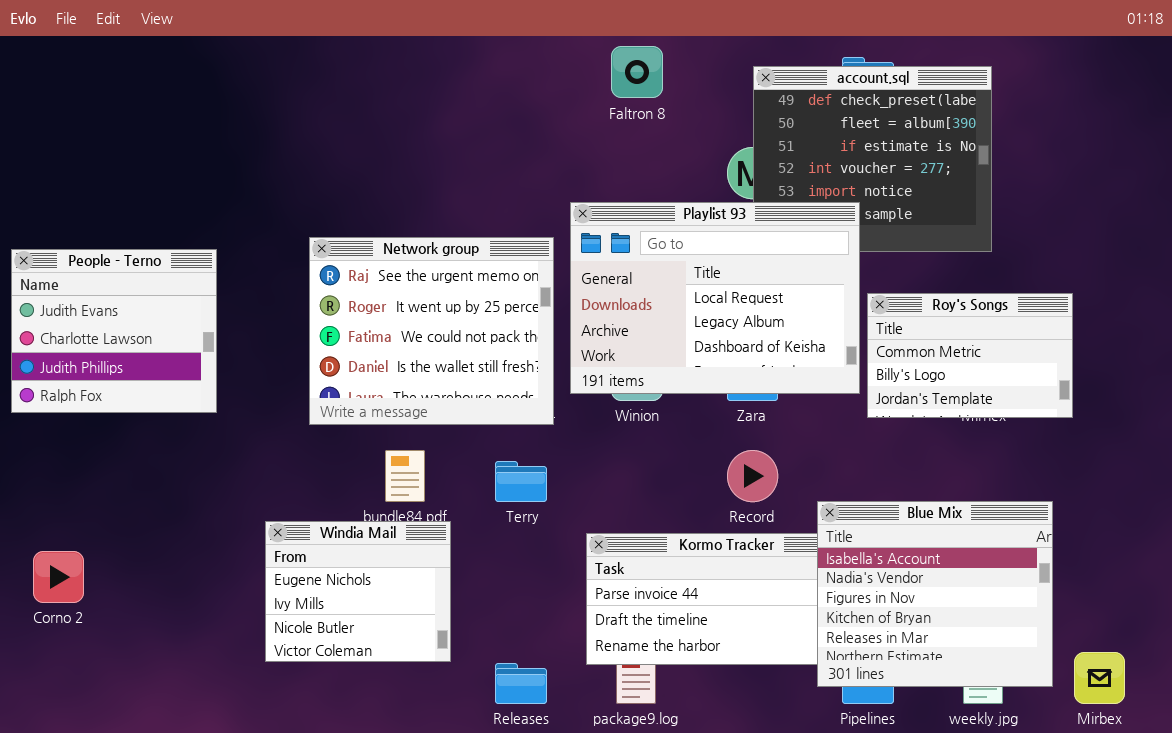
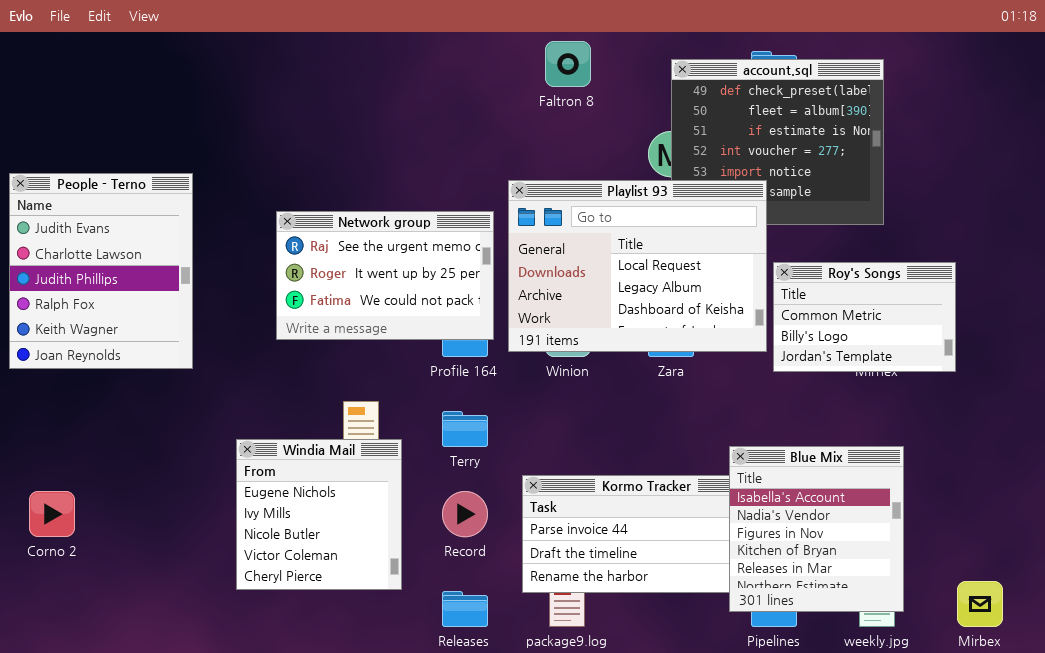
Network group: [309,237,554,425] -> [276,211,494,340], resized
People - Terno: [11,249,217,413] -> [9,173,193,369], resized
Record: [727,450,778,502] -> [442,491,488,537], moved
Blue Mix: [817,501,1053,687] -> [729,446,904,612], resized
Windia Mail: [265,521,451,662] -> [236,439,402,590], resized

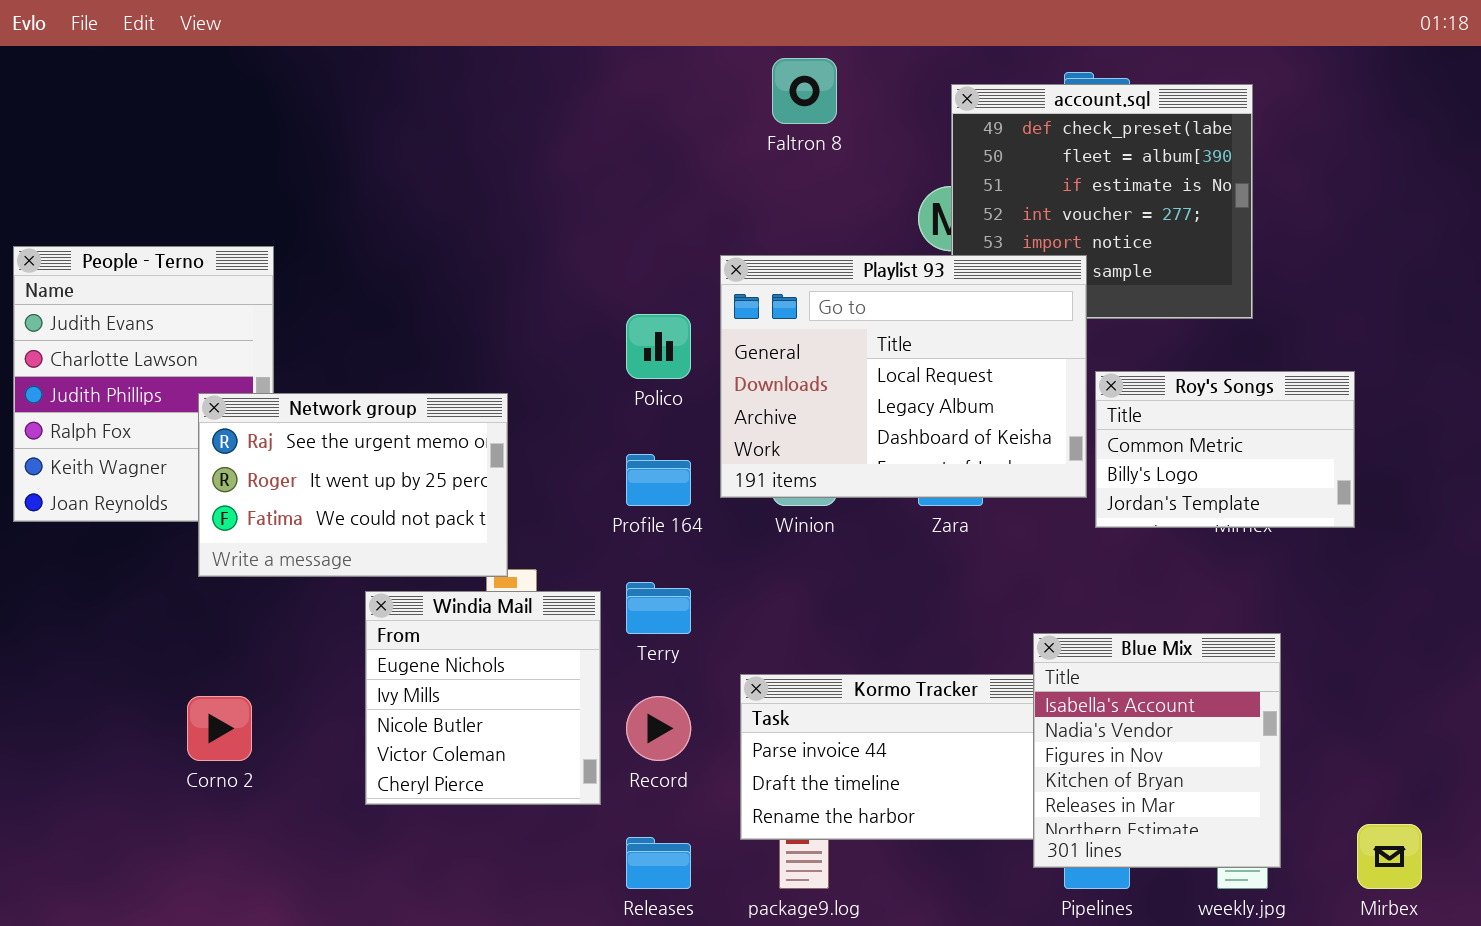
Network group: [276,211,494,340] -> [198,393,508,577], moved
Windia Mail: [236,439,402,590] -> [365,591,601,805], moved
Corno 2: [29,491,75,537] -> [187,696,252,761], moved

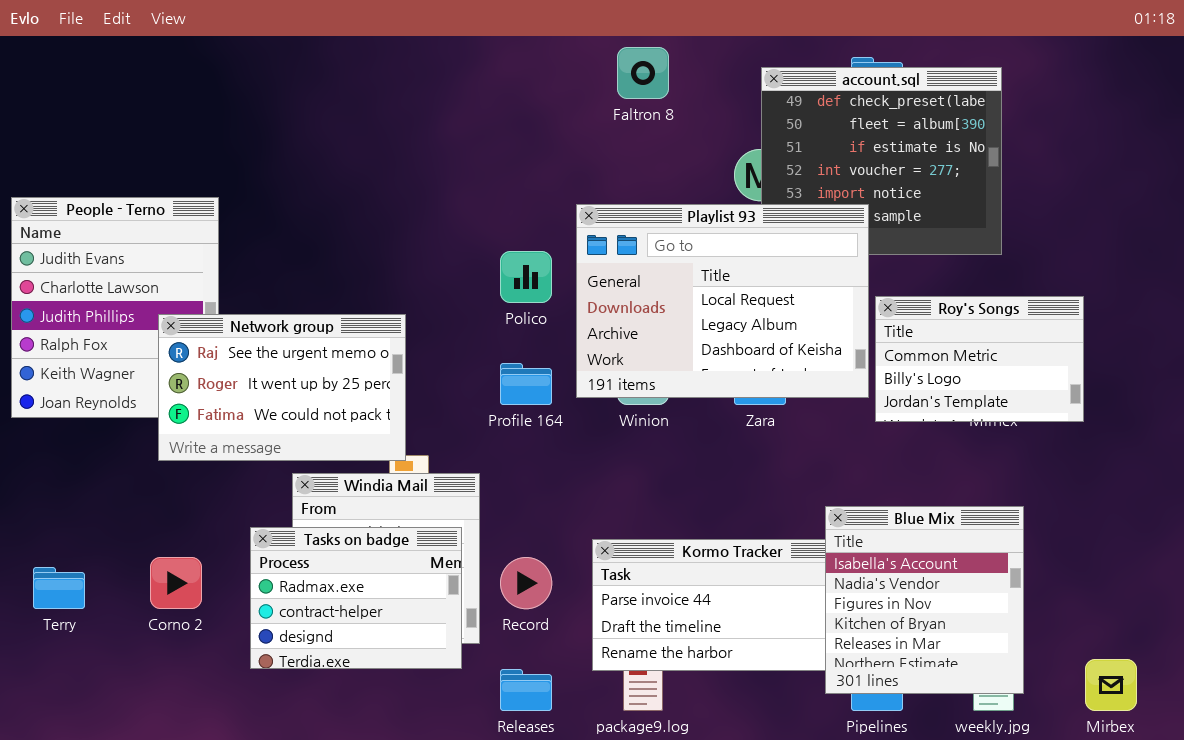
Terry: [626,582,691,634] -> [33,567,85,609], moved
Tasks on badge: none -> [250,527,462,669], opened

